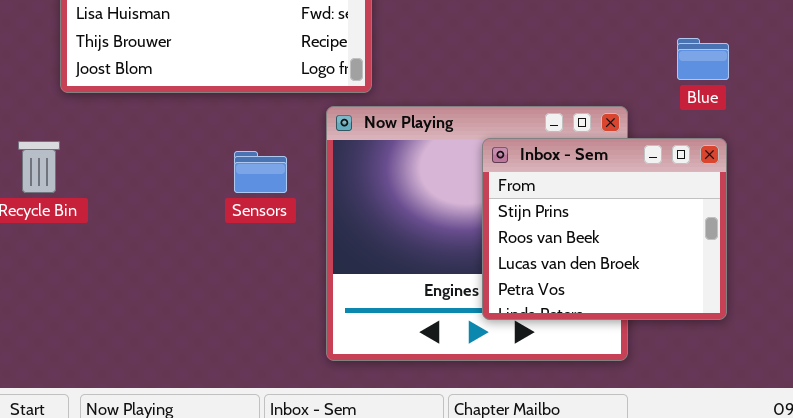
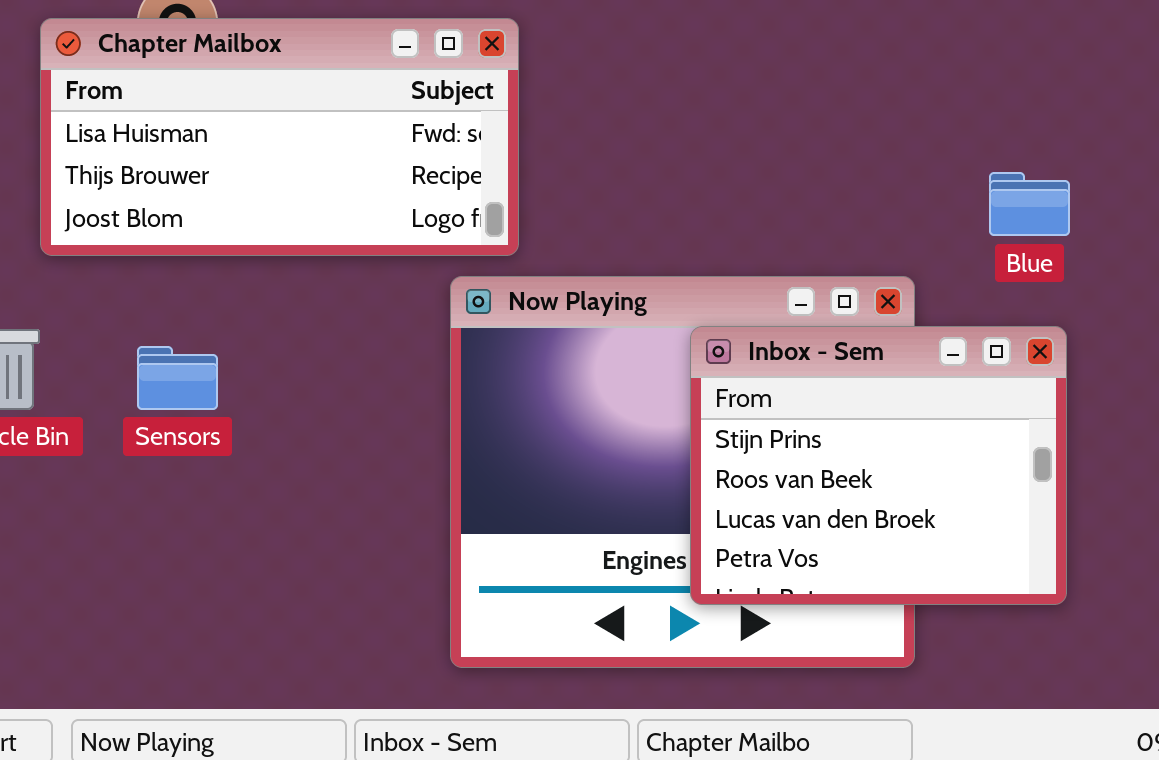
Sensors: [234,151,287,193] -> [137,346,218,410], moved

